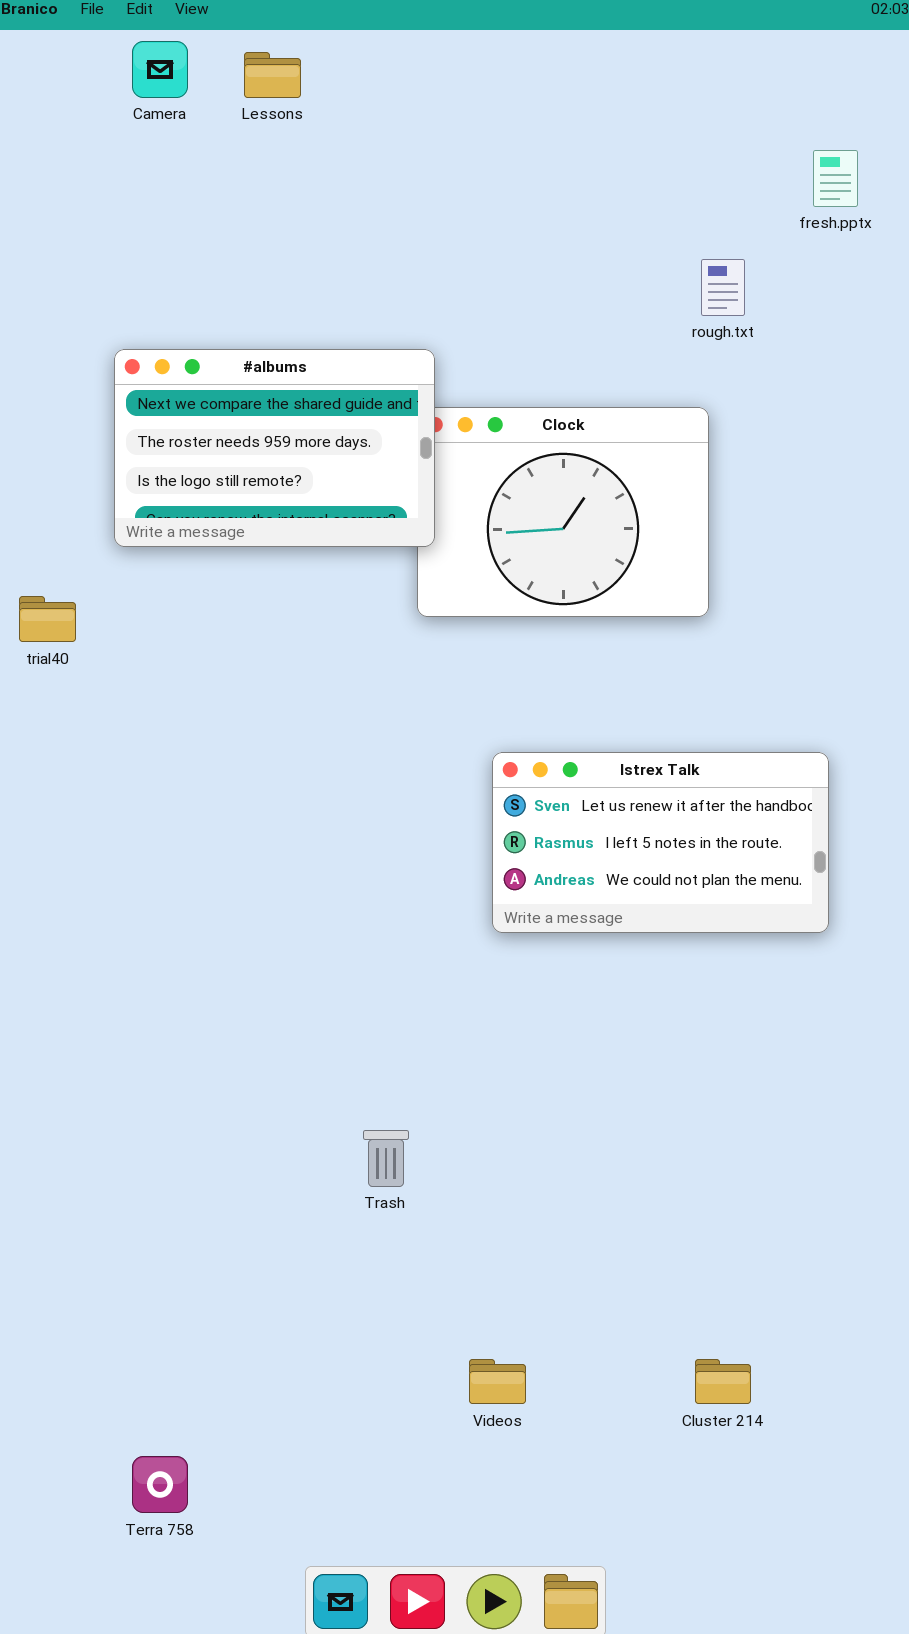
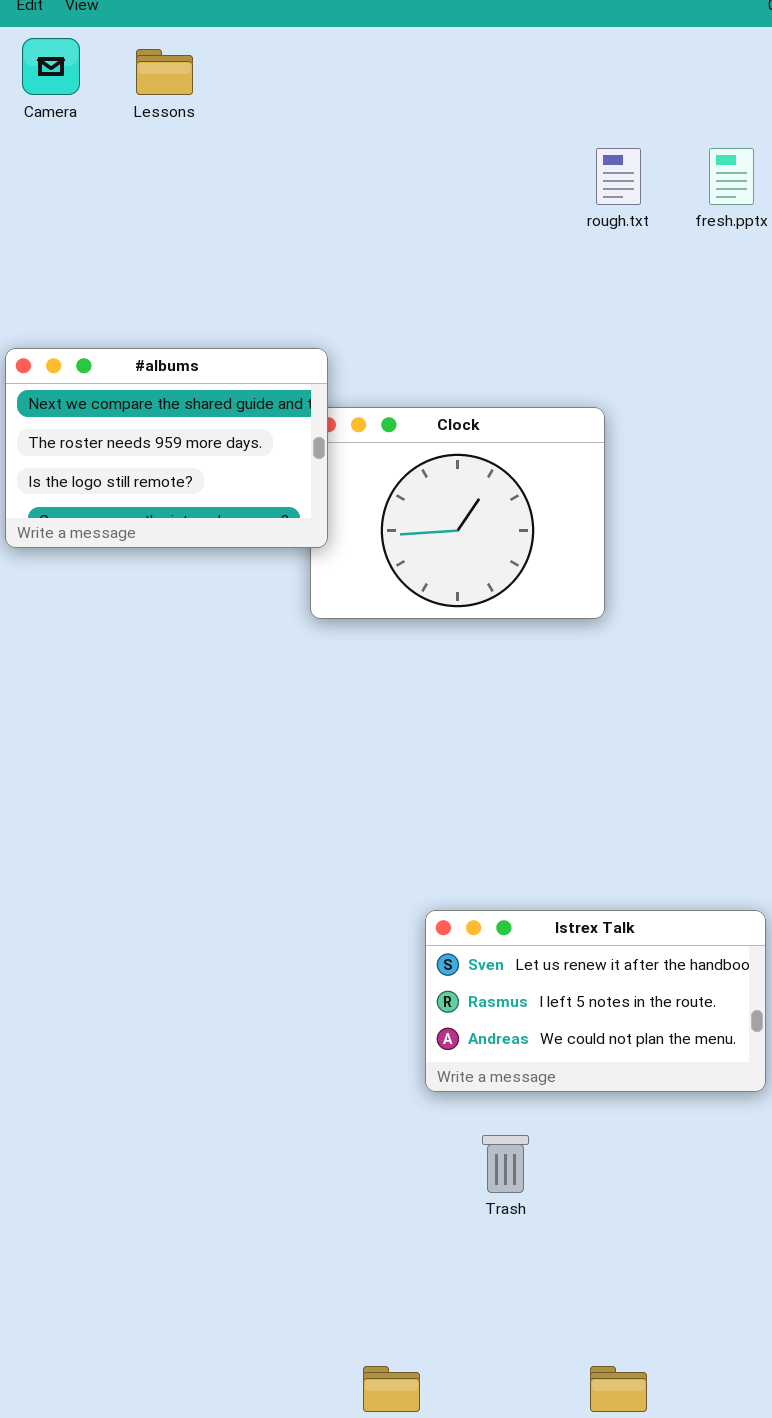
rough.txt: [701,259,745,316] -> [596,148,641,205], moved
Istrex Talk: [492,752,829,933] -> [425,910,766,1092], moved
Trash: [363,1130,409,1187] -> [482,1135,529,1193], moved

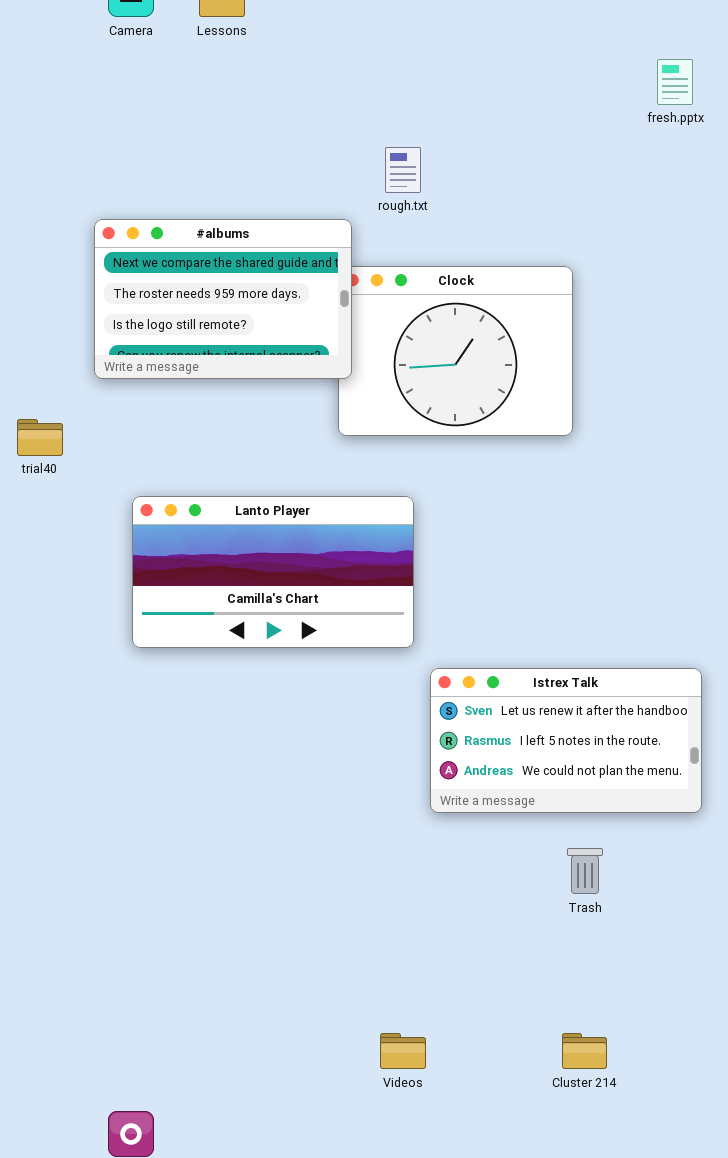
rough.txt: [596,148,641,205] -> [385,147,421,193], moved
Lanto Player: none -> [132,496,414,648], opened
Trash: [482,1135,529,1193] -> [567,848,603,894], moved

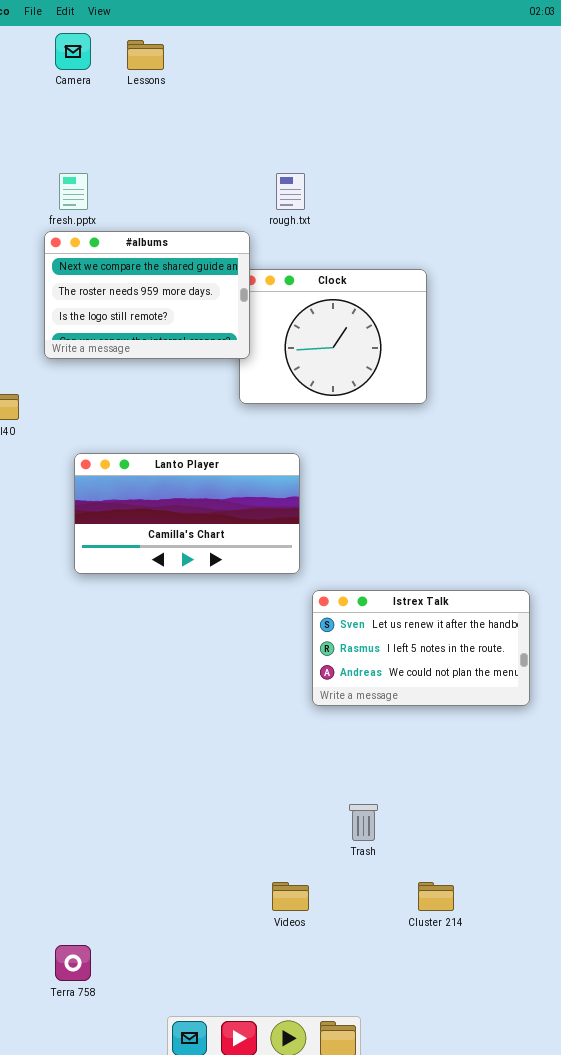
fresh.pptx: [657,59,693,105] -> [59,173,88,210], moved
Trash: [567,848,603,894] -> [349,804,378,841], moved

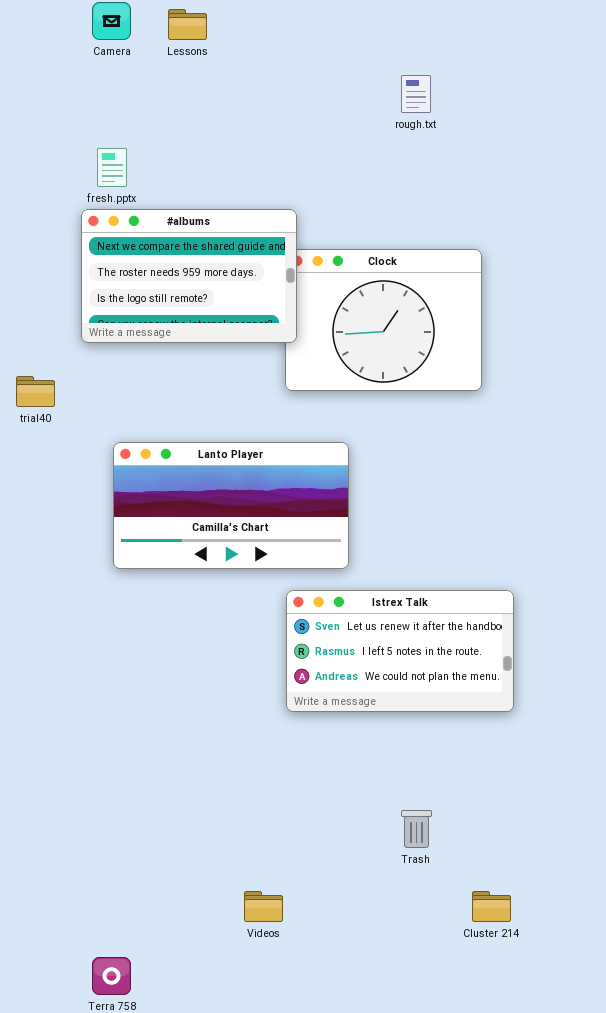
rough.txt: [276,173,305,210] -> [401,75,431,113], moved
Istrex Talk: [312,590,530,706] -> [286,590,514,712], moved
Videos: [272,882,309,911] -> [244,891,283,922], moved

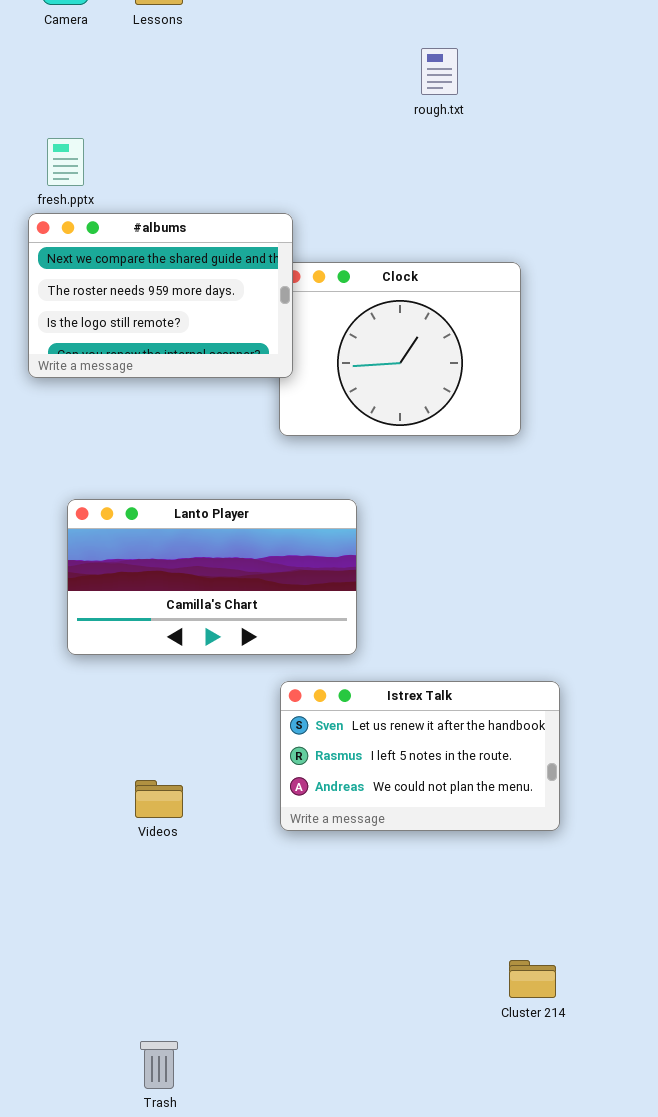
Trash: [401,810,432,848] -> [140,1041,178,1089], moved
Videos: [244,891,283,922] -> [135,780,183,818], moved
Cluster 214: [472,891,511,922] -> [509,960,556,998], moved

